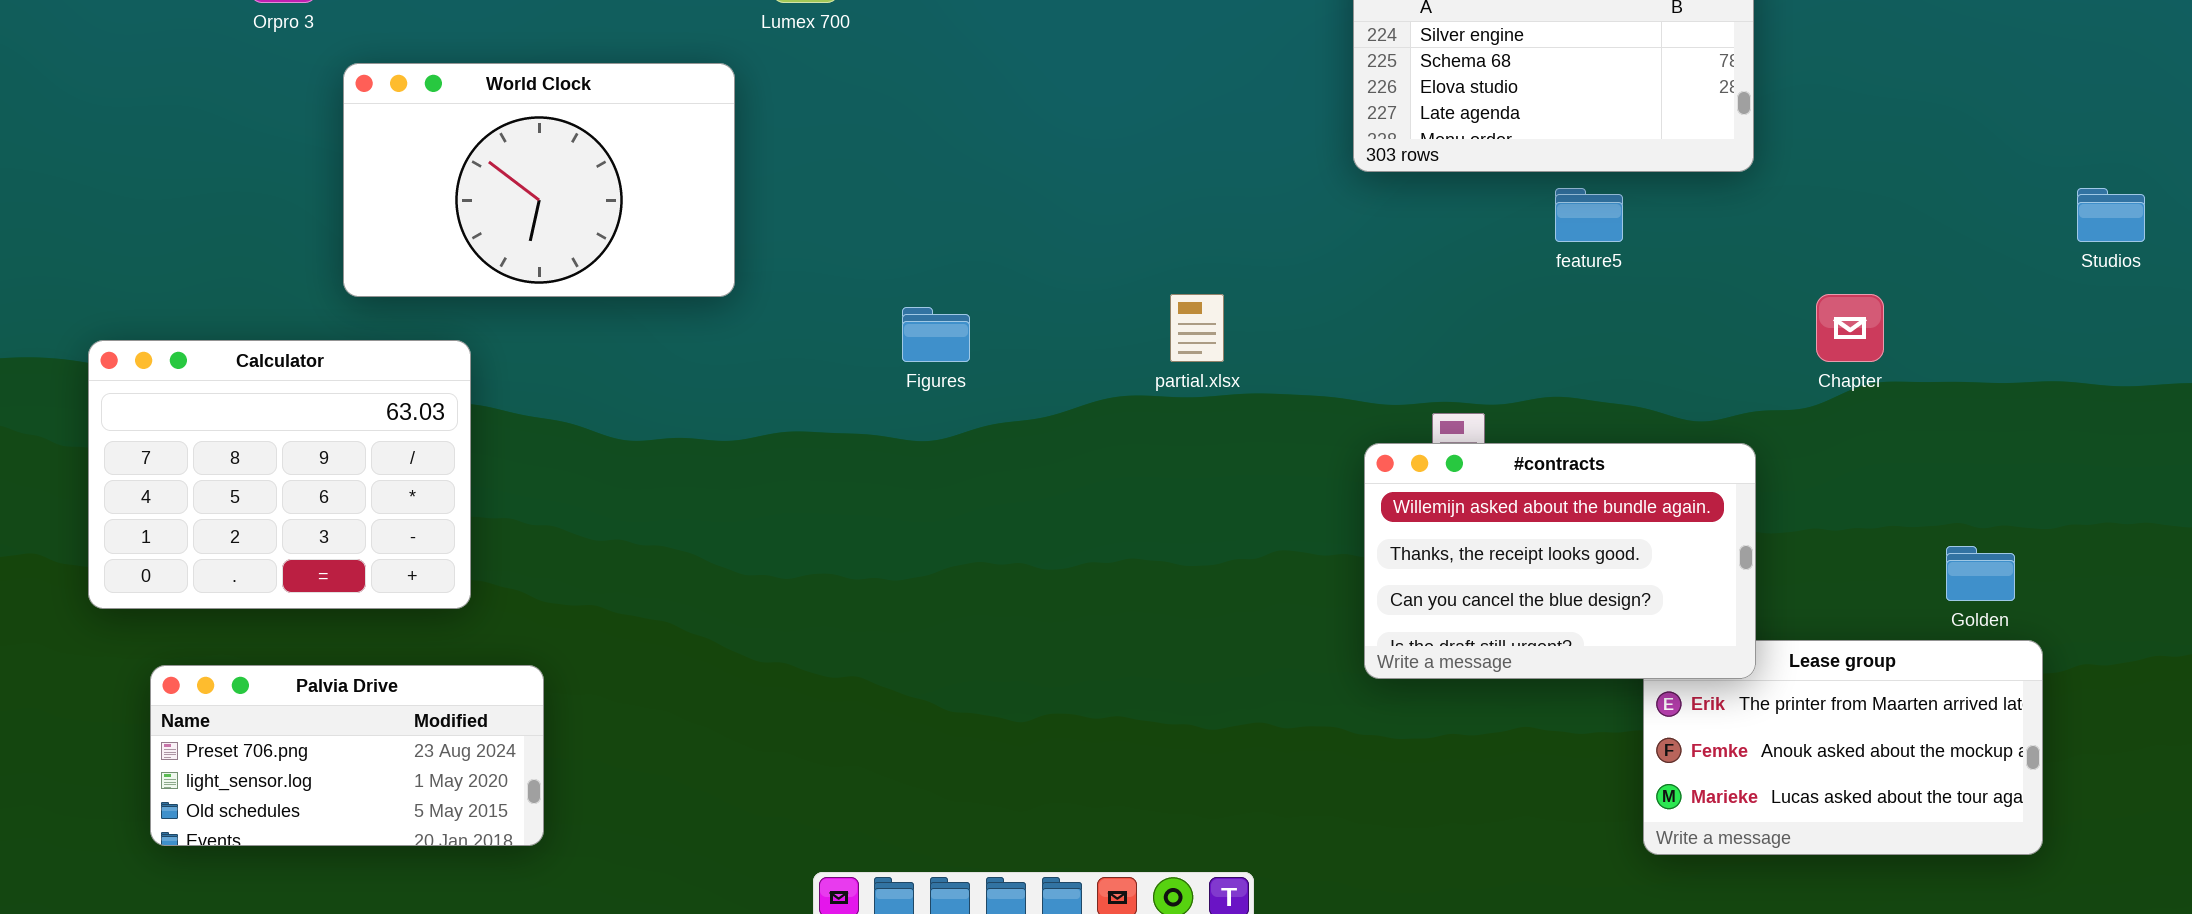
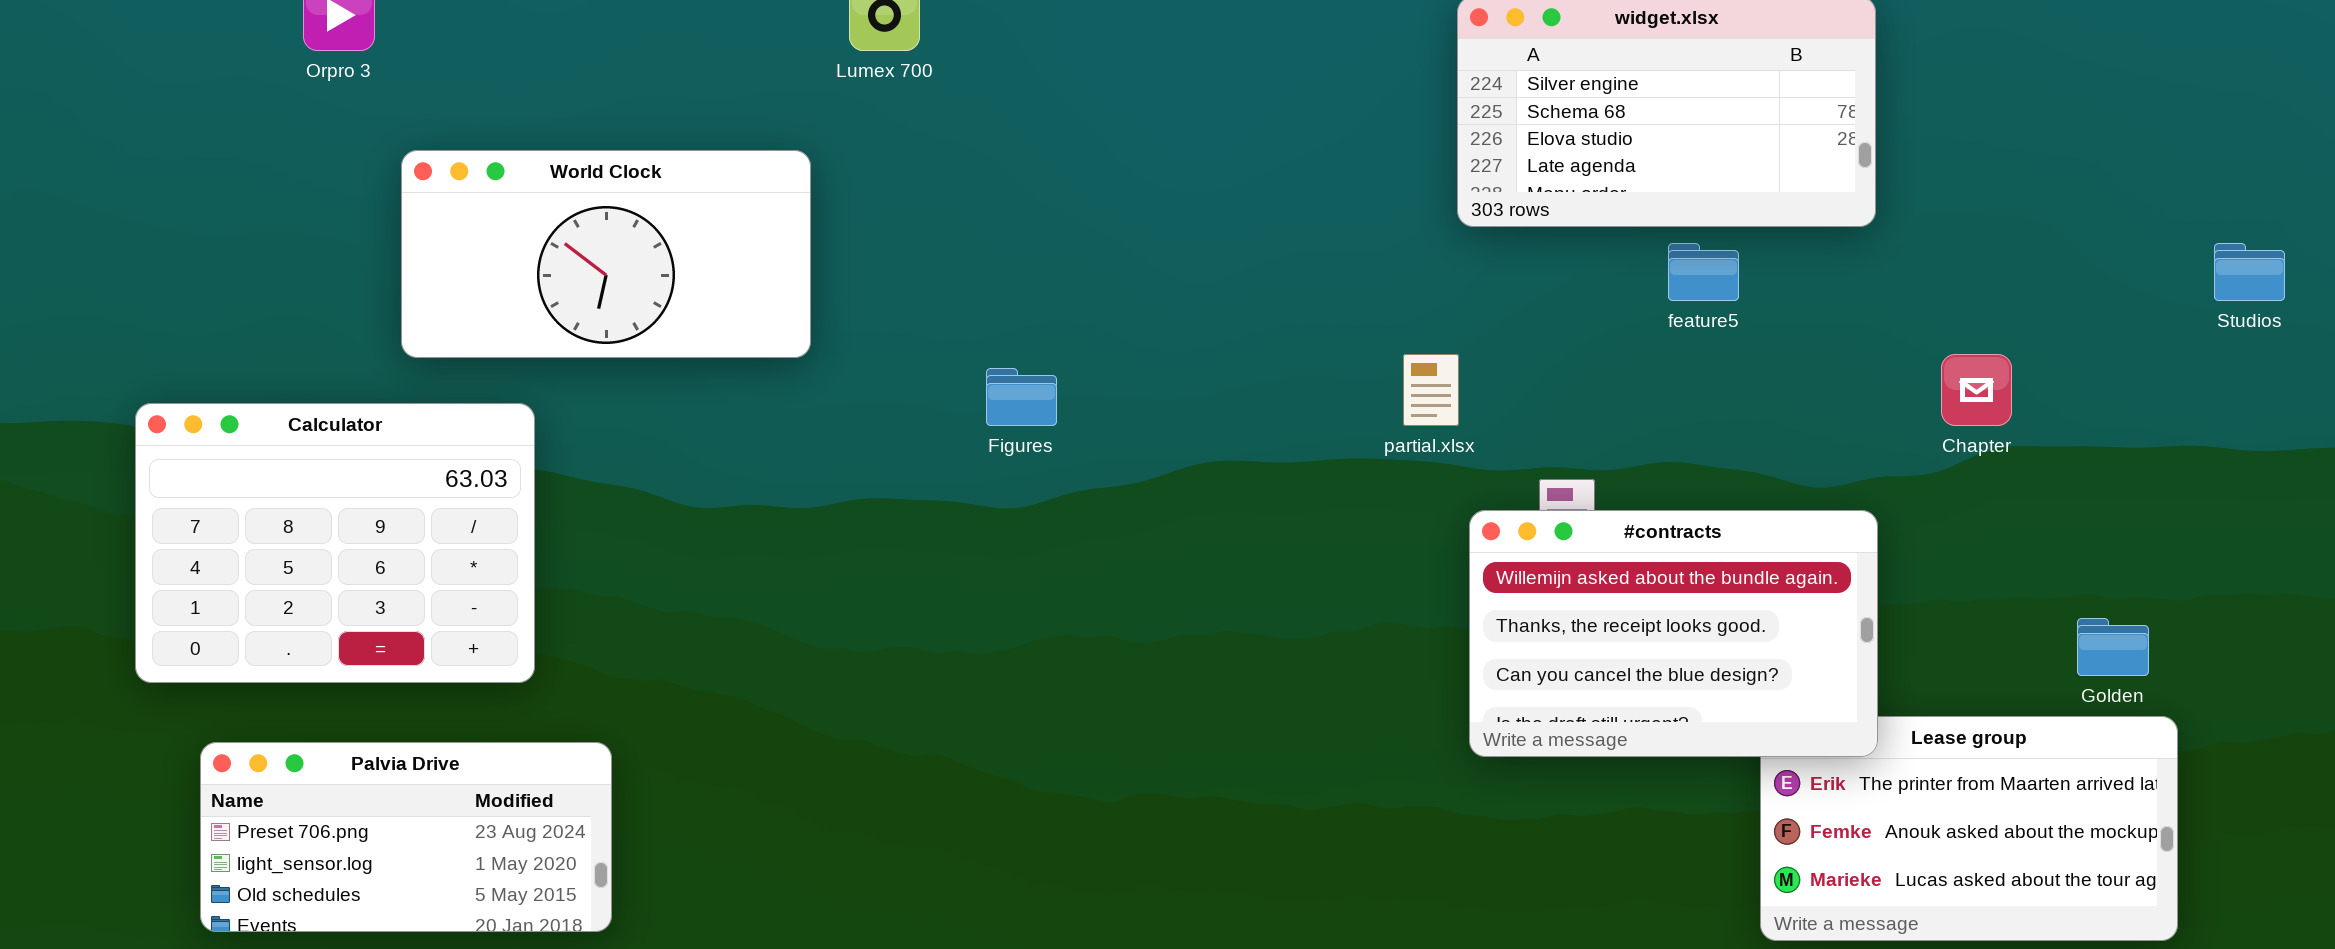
World Clock: [343,63,735,297] -> [401,150,811,358], resized
partial.xlsx: [1170,294,1224,362] -> [1403,354,1459,426], moved

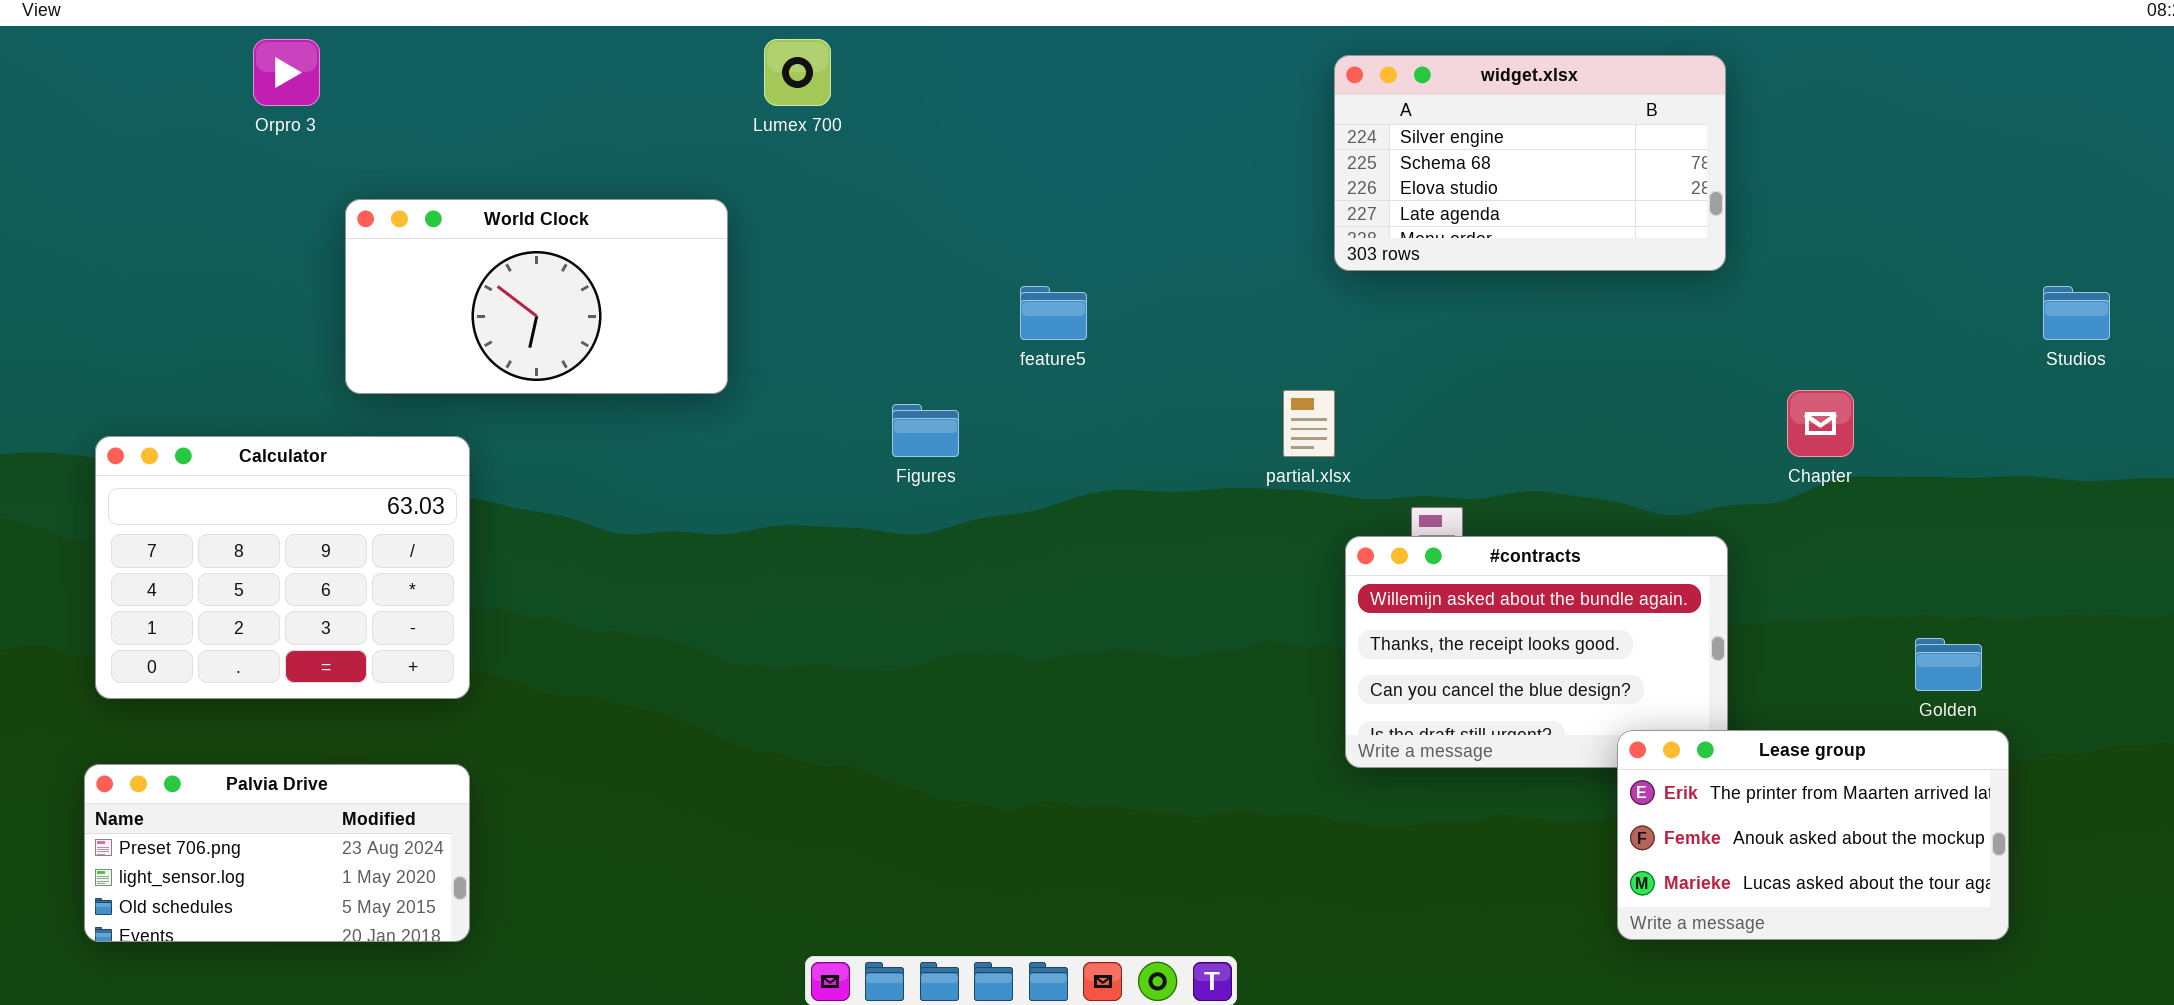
feature5: [1668,243,1739,301] -> [1020,286,1087,340], moved
Lease group: [1760,716,2178,941] -> [1617,730,2009,940], raised
Palvia Drive: [200,742,612,932] -> [84,764,470,942], moved

